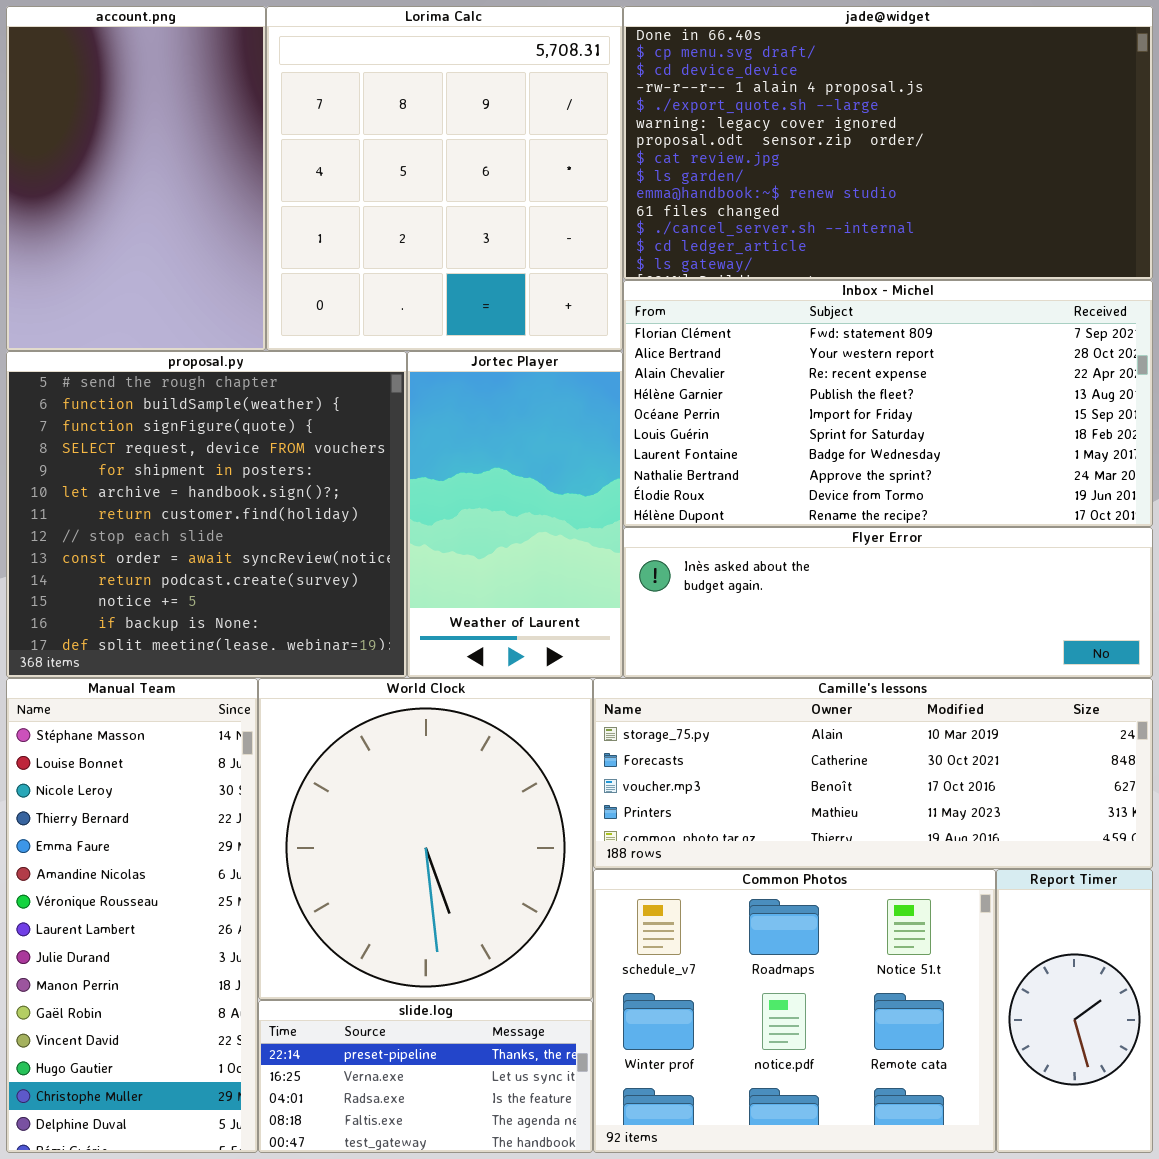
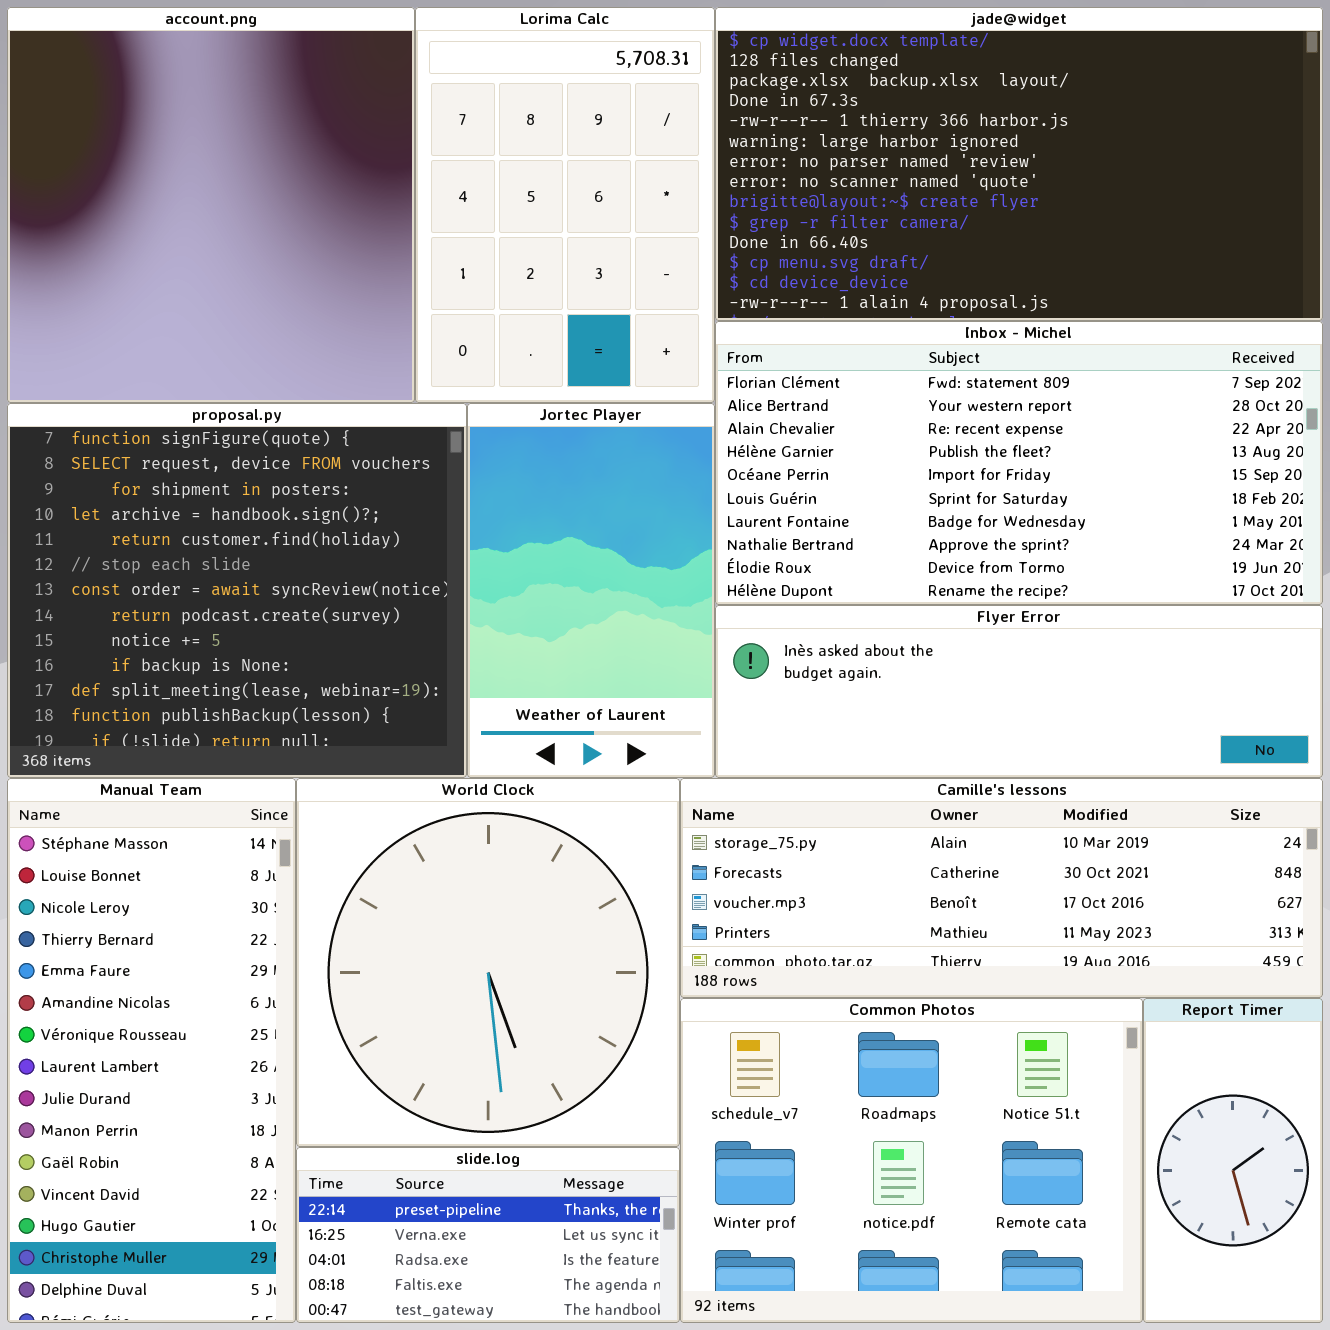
account.png: [6,6,266,351] -> [7,7,415,403], resized
Lorima Calc: [266,6,623,351] -> [415,7,715,403], resized
jade@widget: [623,6,1153,280] -> [715,7,1323,321], scrolled up 10 rows
proposal.py: [6,351,407,678] -> [7,403,467,778], scrolled down 2 rows

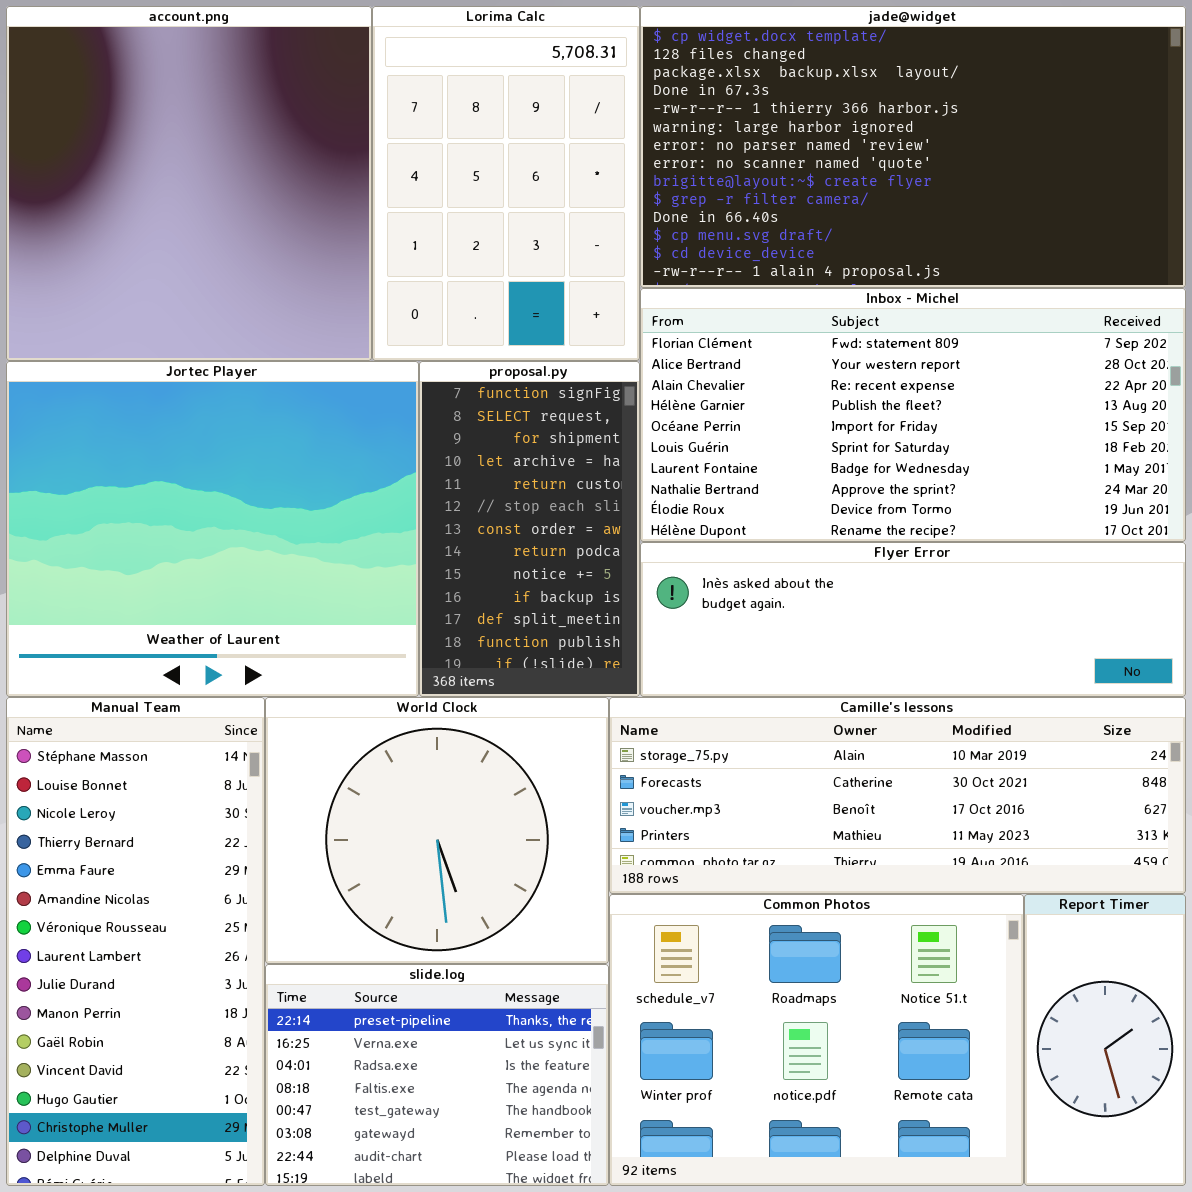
proposal.py: [7,403,467,778] -> [419,361,640,697], moved, resized
Jortec Player: [467,403,715,778] -> [6,361,419,697], moved, resized
World Clock: [296,778,680,1147] -> [265,697,609,964], resized
slide.log: [296,1147,680,1323] -> [265,964,609,1186], resized

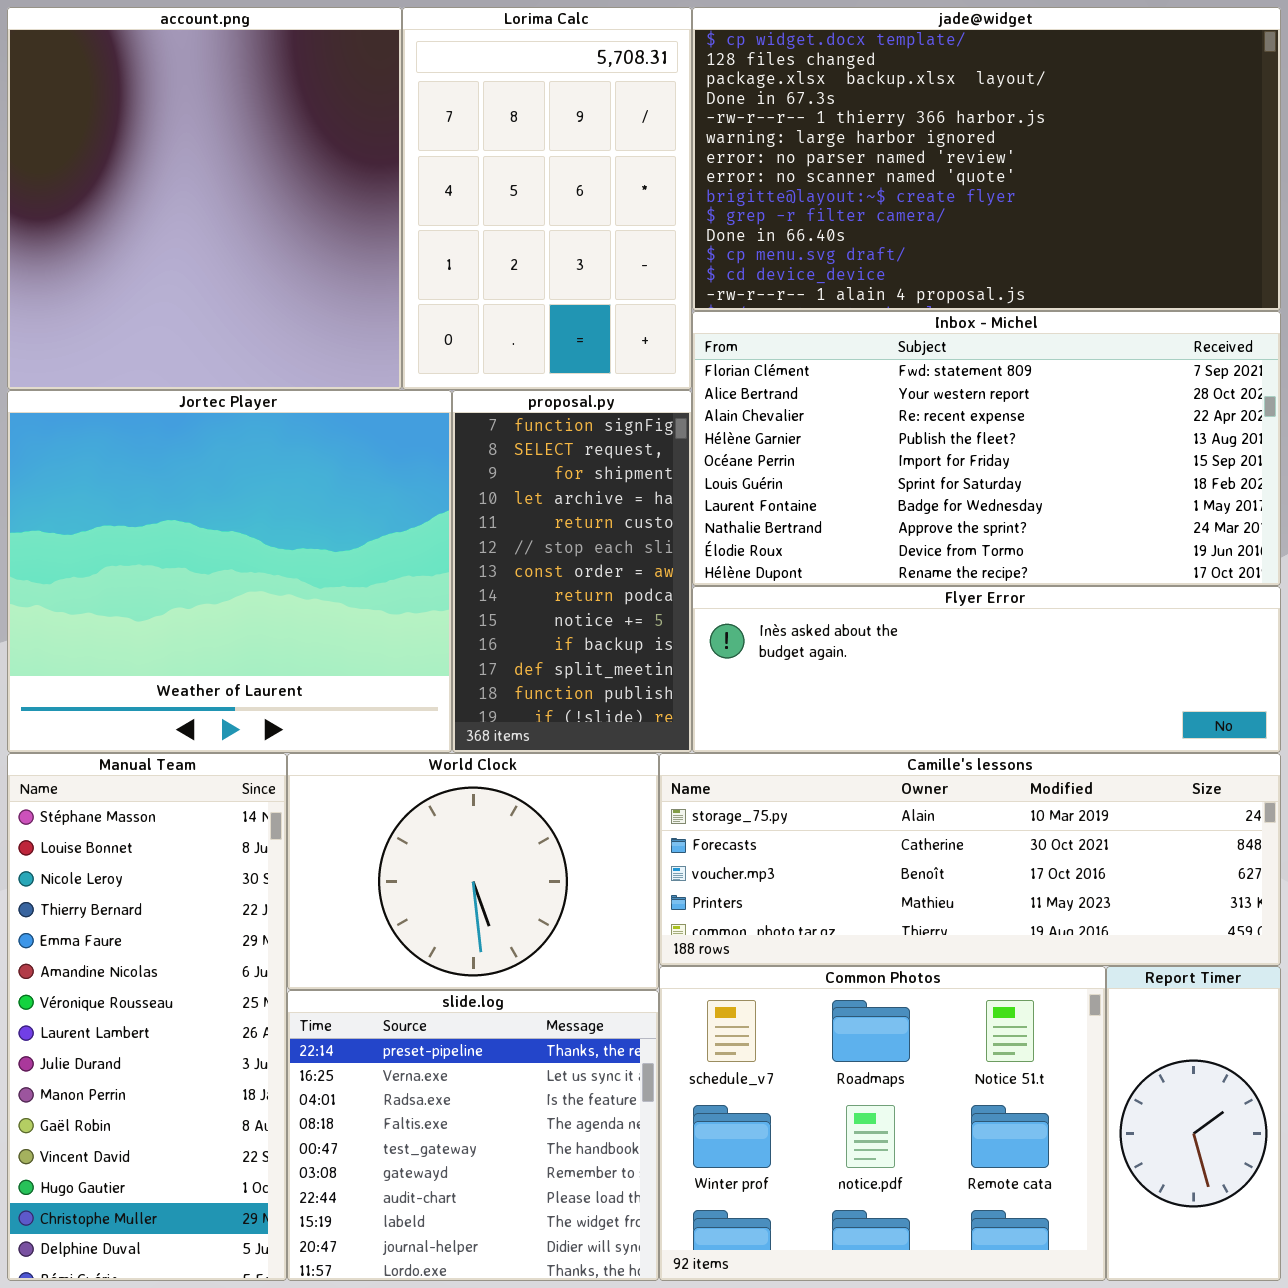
World Clock: [265,697,609,964] -> [287,753,659,990], resized
slide.log: [265,964,609,1186] -> [287,990,659,1281], resized

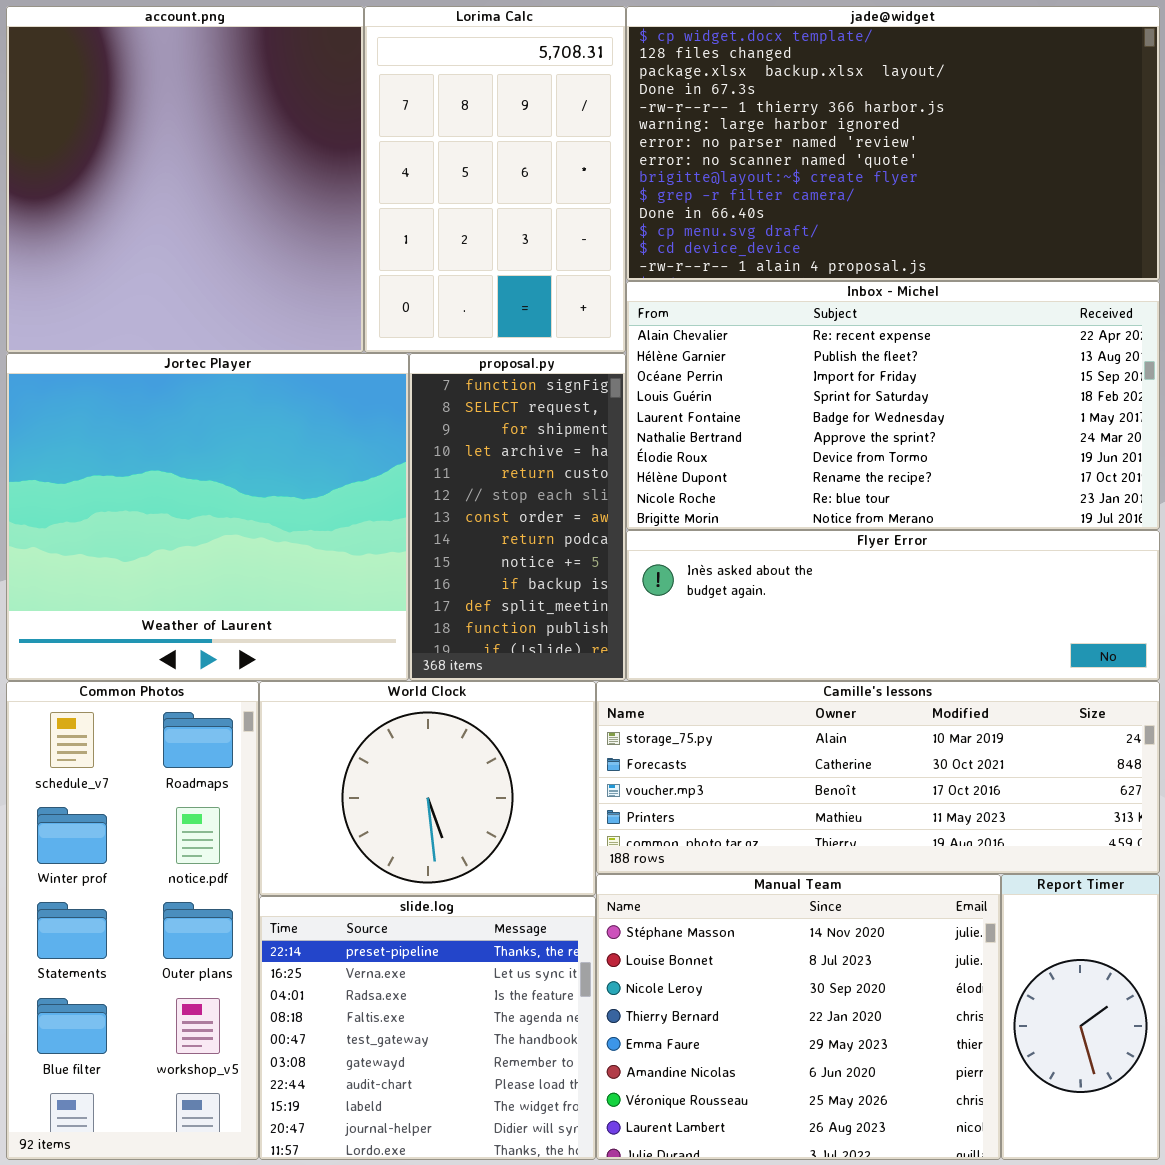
Inbox - Michel: [692,311,1281,586] -> [626,281,1160,530], scrolled down 2 rows
Manual Team: [7,753,287,1281] -> [596,874,1001,1160], moved, resized
Common Photos: [659,966,1106,1281] -> [6,681,259,1160], moved, resized

